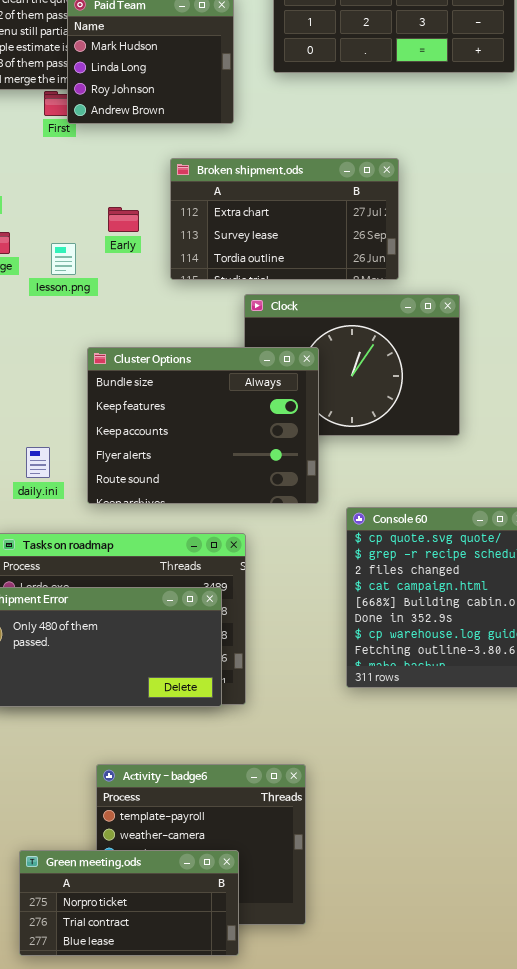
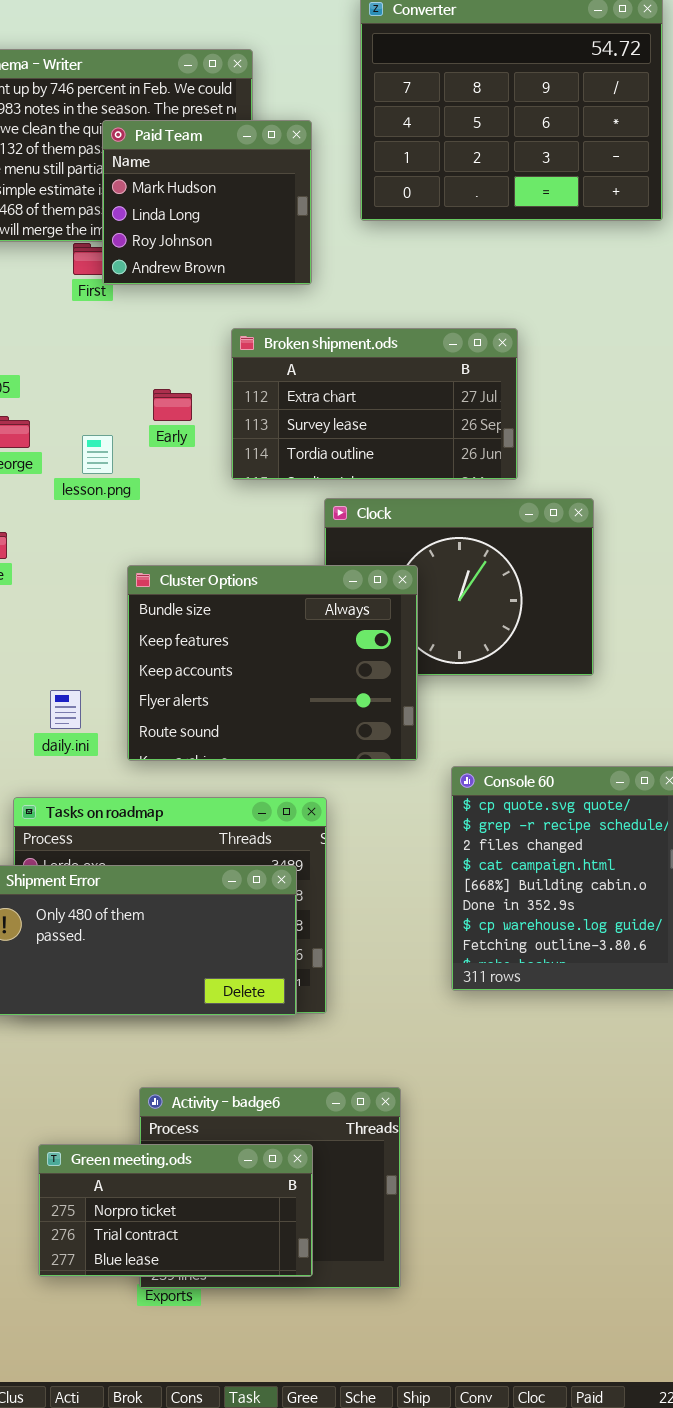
Green meeting.ods: [19,850,239,956] -> [38,1144,313,1277], moved

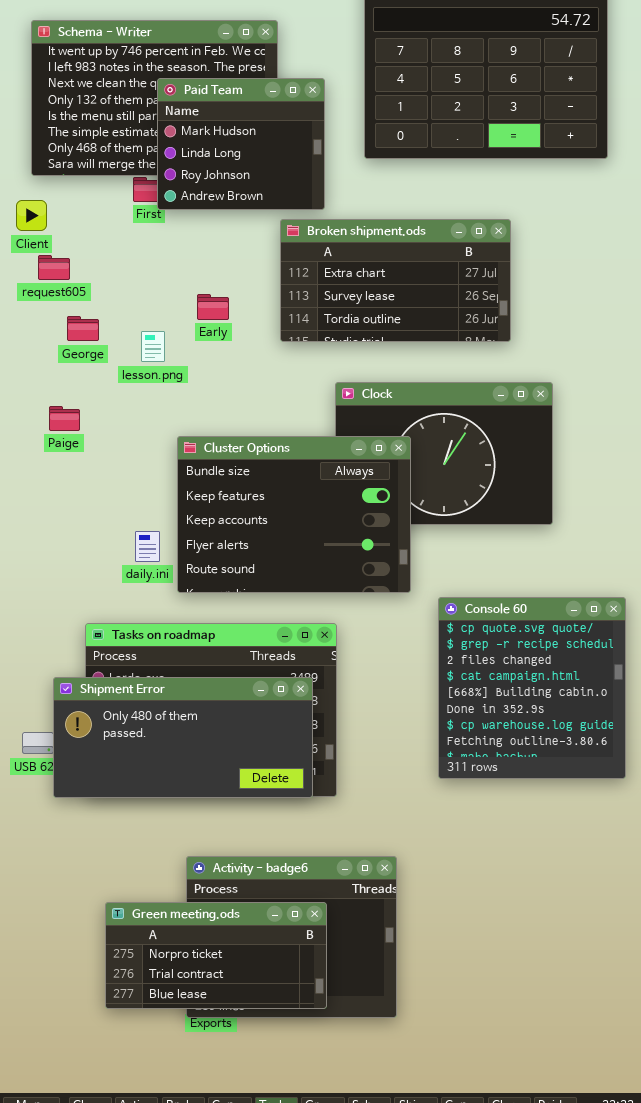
Broken shipment.ods: [231,328,518,480] -> [280,219,511,342], moved
daily.ini: [50,690,81,729] -> [135,531,160,562], moved

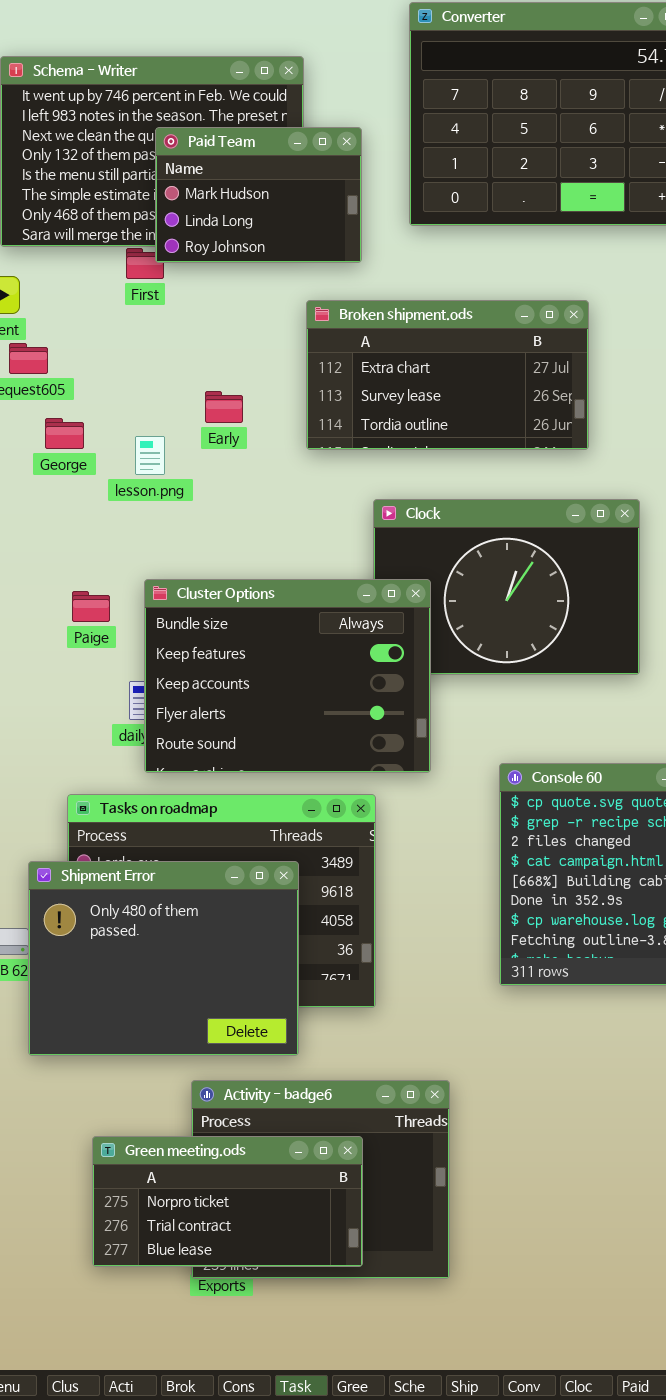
Paid Team: [157,78,325,210] -> [155,127,362,263], resized
Paige: [49,406,80,431] -> [72,591,110,622], moved
Cluster Options: [177,436,411,593] -> [144,579,431,773], moved
Shipment Error: [53,677,313,798] -> [28,861,299,1056], resized

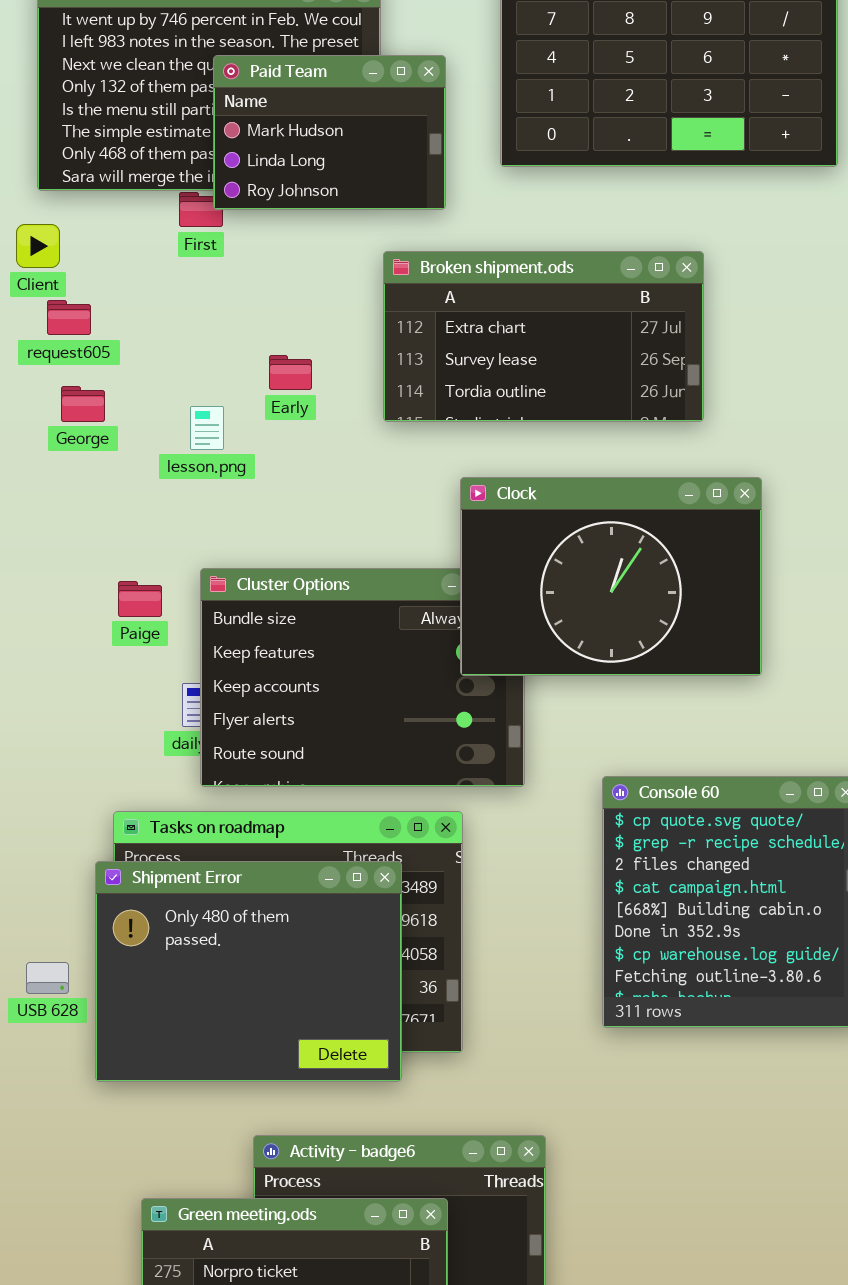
George: [45,418,84,449] -> [61,386,105,422], moved
Clock: [373,499,640,675] -> [460,477,762,676], raised
Shipment Error: [28,861,299,1056] -> [95,861,402,1082], moved

